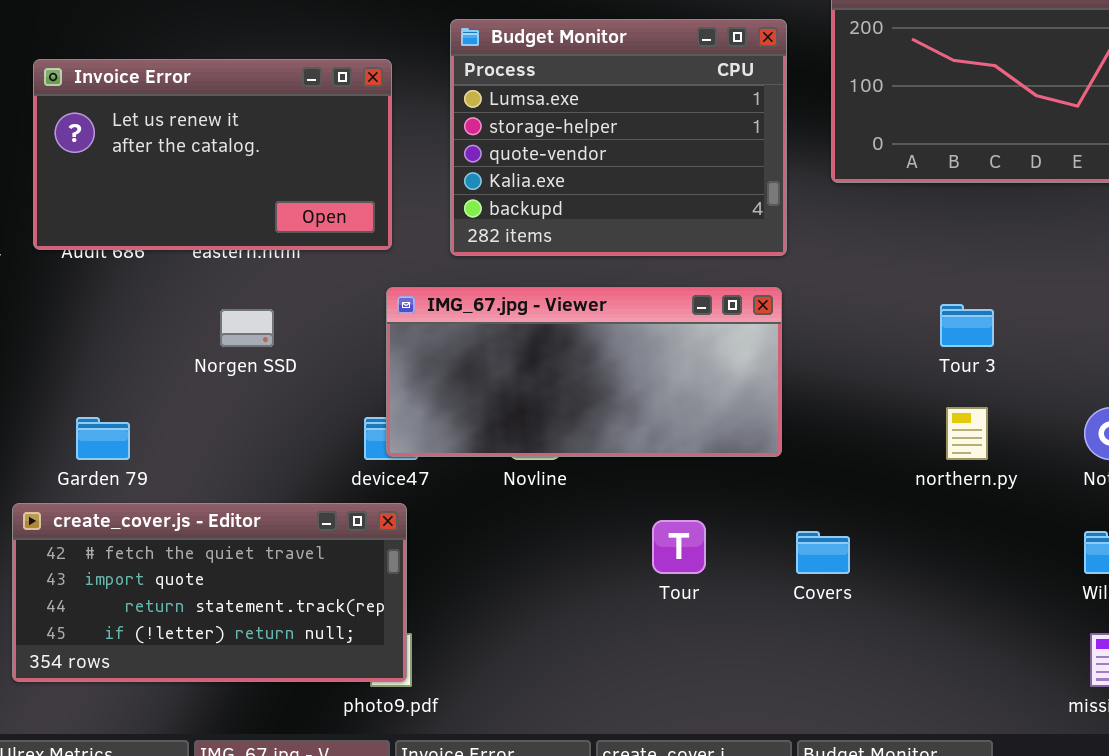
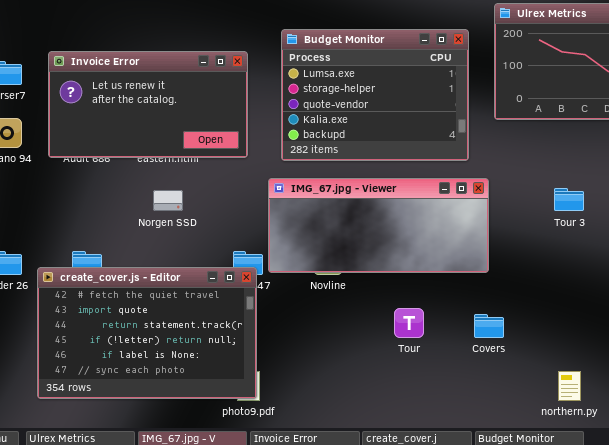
IMG_67.jpg - Viewer: [386,287,782,457] -> [268,178,489,273], moved
northern.py: [946,407,988,460] -> [558,371,581,401], moved
create_cover.js - Editor: [12,503,407,682] -> [37,267,257,399], resized

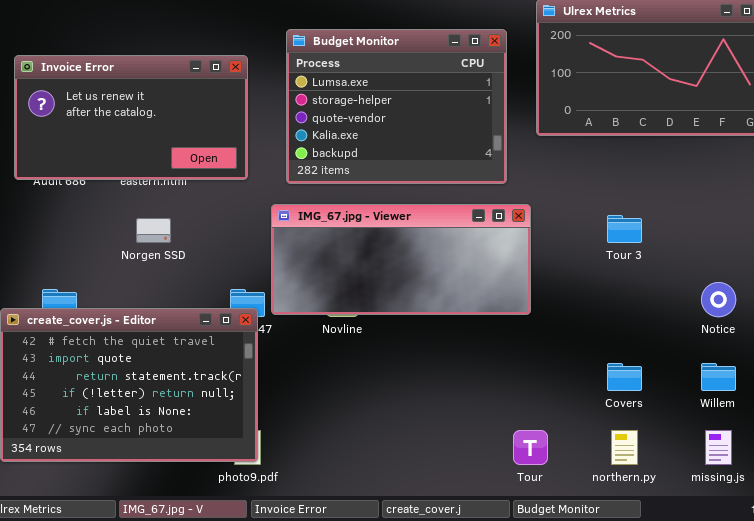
Tour: [394,308,424,338] -> [513,430,548,465], moved
Covers: [474,314,504,338] -> [607,363,642,391], moved

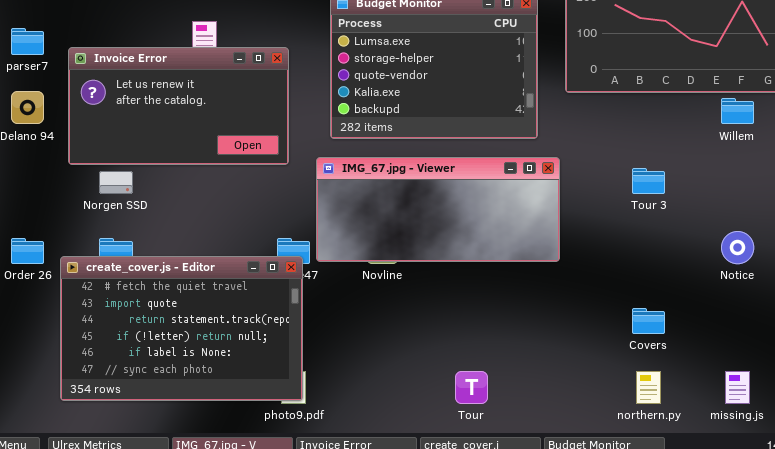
Invoice Error: [14,55,248,180] -> [68,47,289,165], moved
Norgen SSD: [136,218,171,243] -> [99,171,133,194], moved
Willem: [701,363,736,391] -> [721,98,754,124], moved
Tour: [513,430,548,465] -> [455,371,488,404], moved

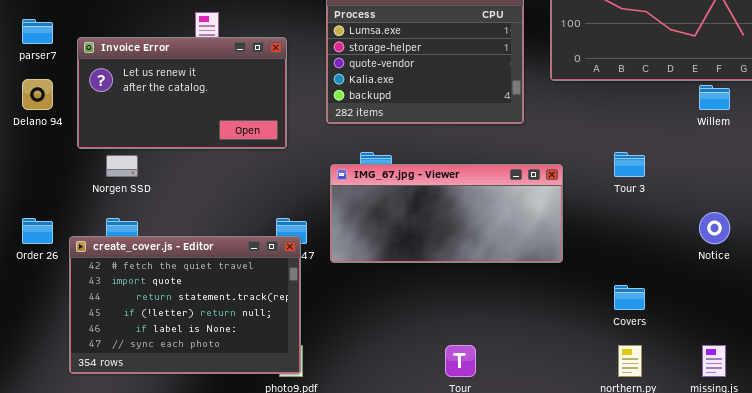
IMG_67.jpg - Viewer: [316,157,560,262] -> [330,164,563,263], moved

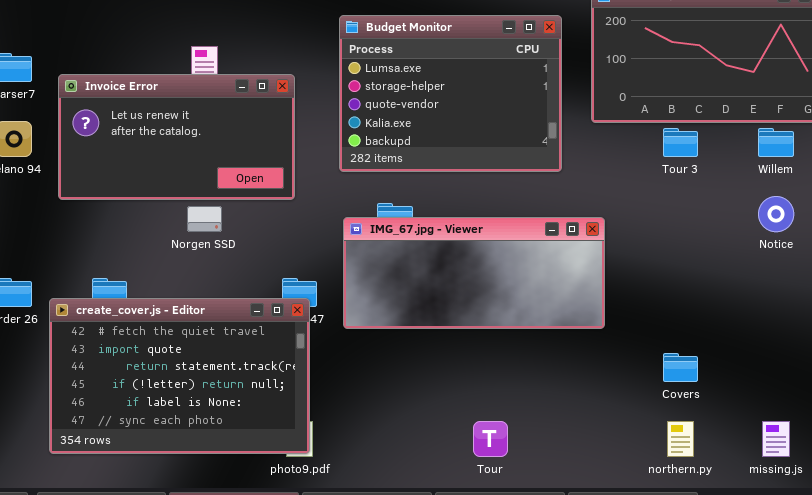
Tour 3: [614,152,645,177] -> [663,128,698,157], moved
Norgen SSD: [106,155,138,177] -> [187,206,222,232], moved
Notice: [699,212,730,244] -> [758,196,794,232], moved

